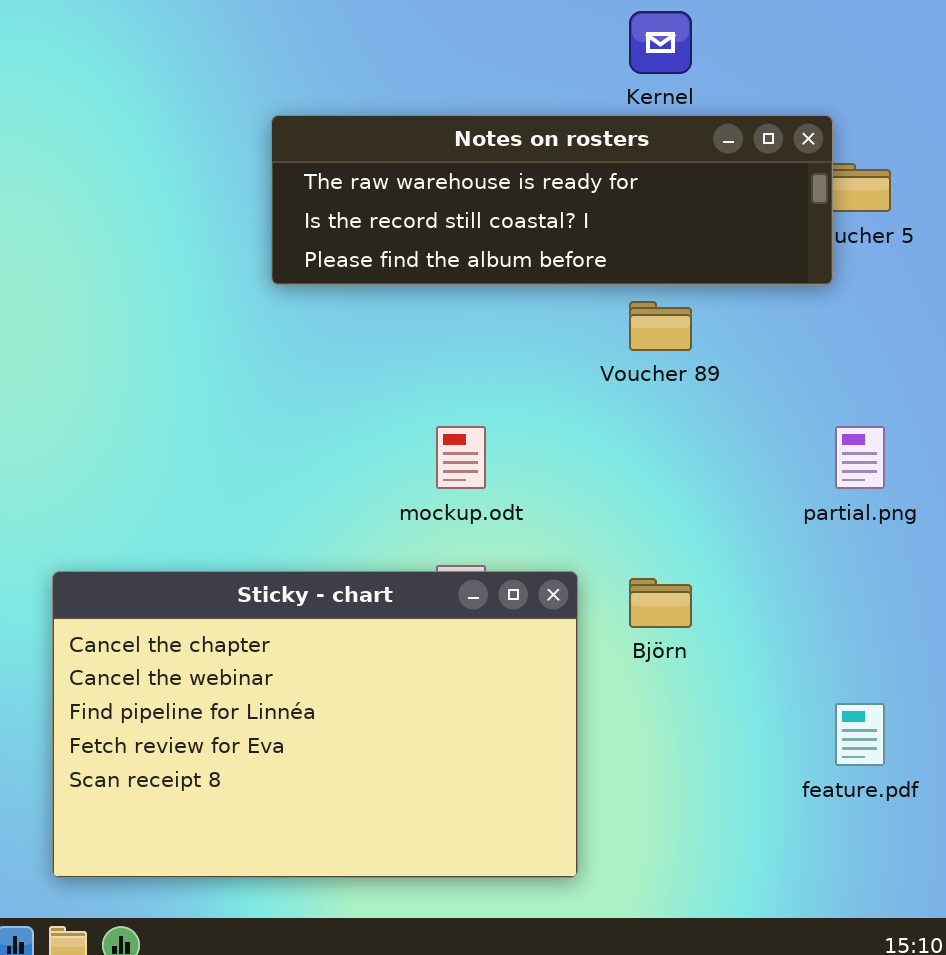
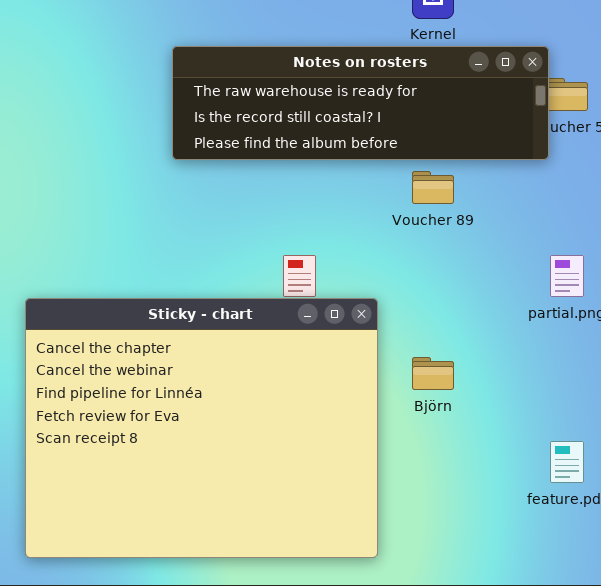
Sticky - chart: [52,571,578,878] -> [25,298,378,558], resized

